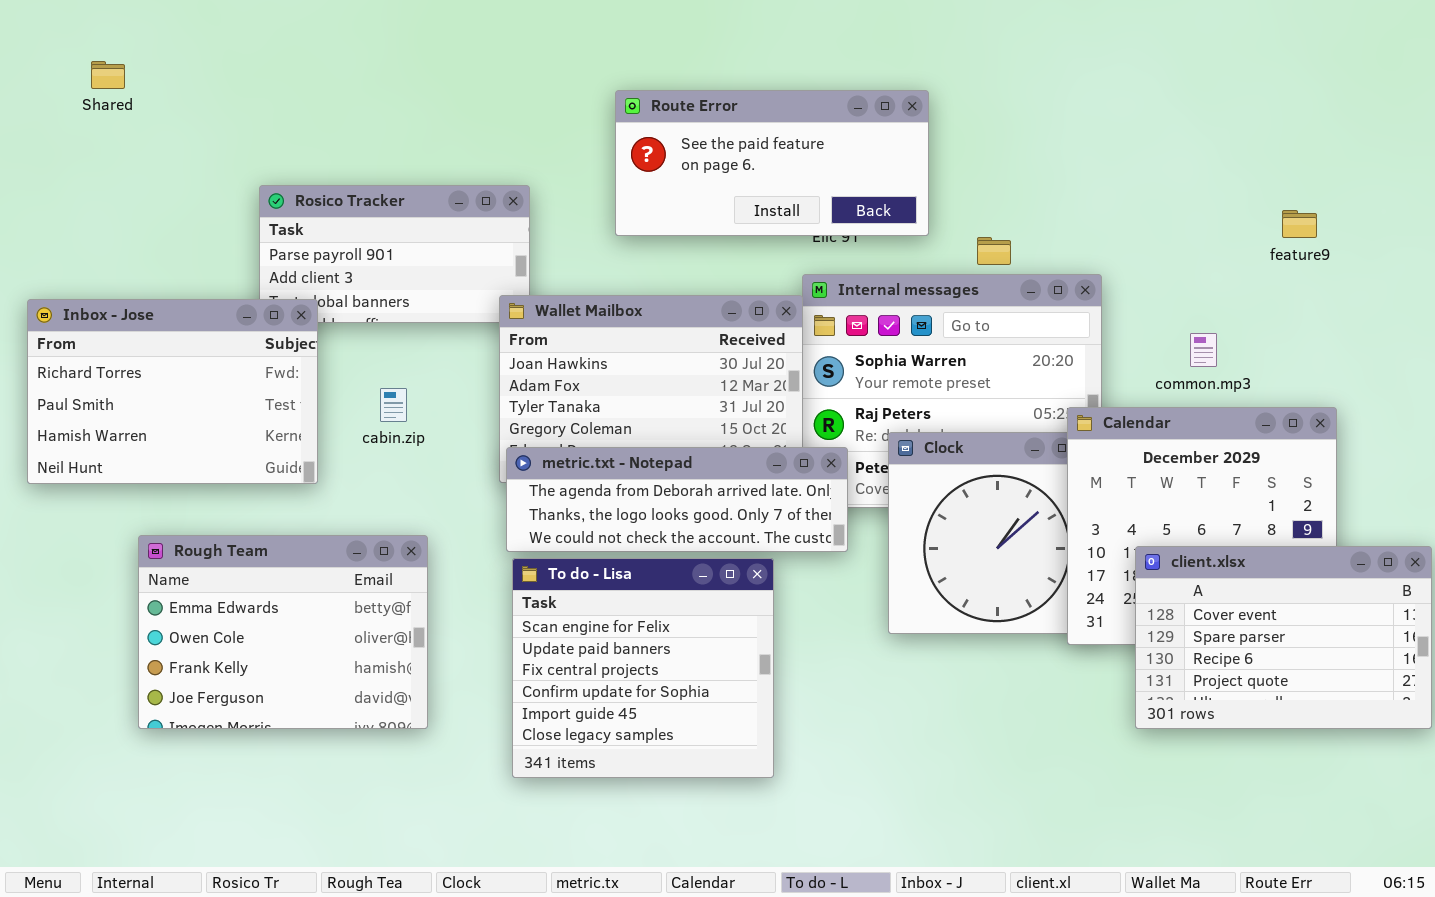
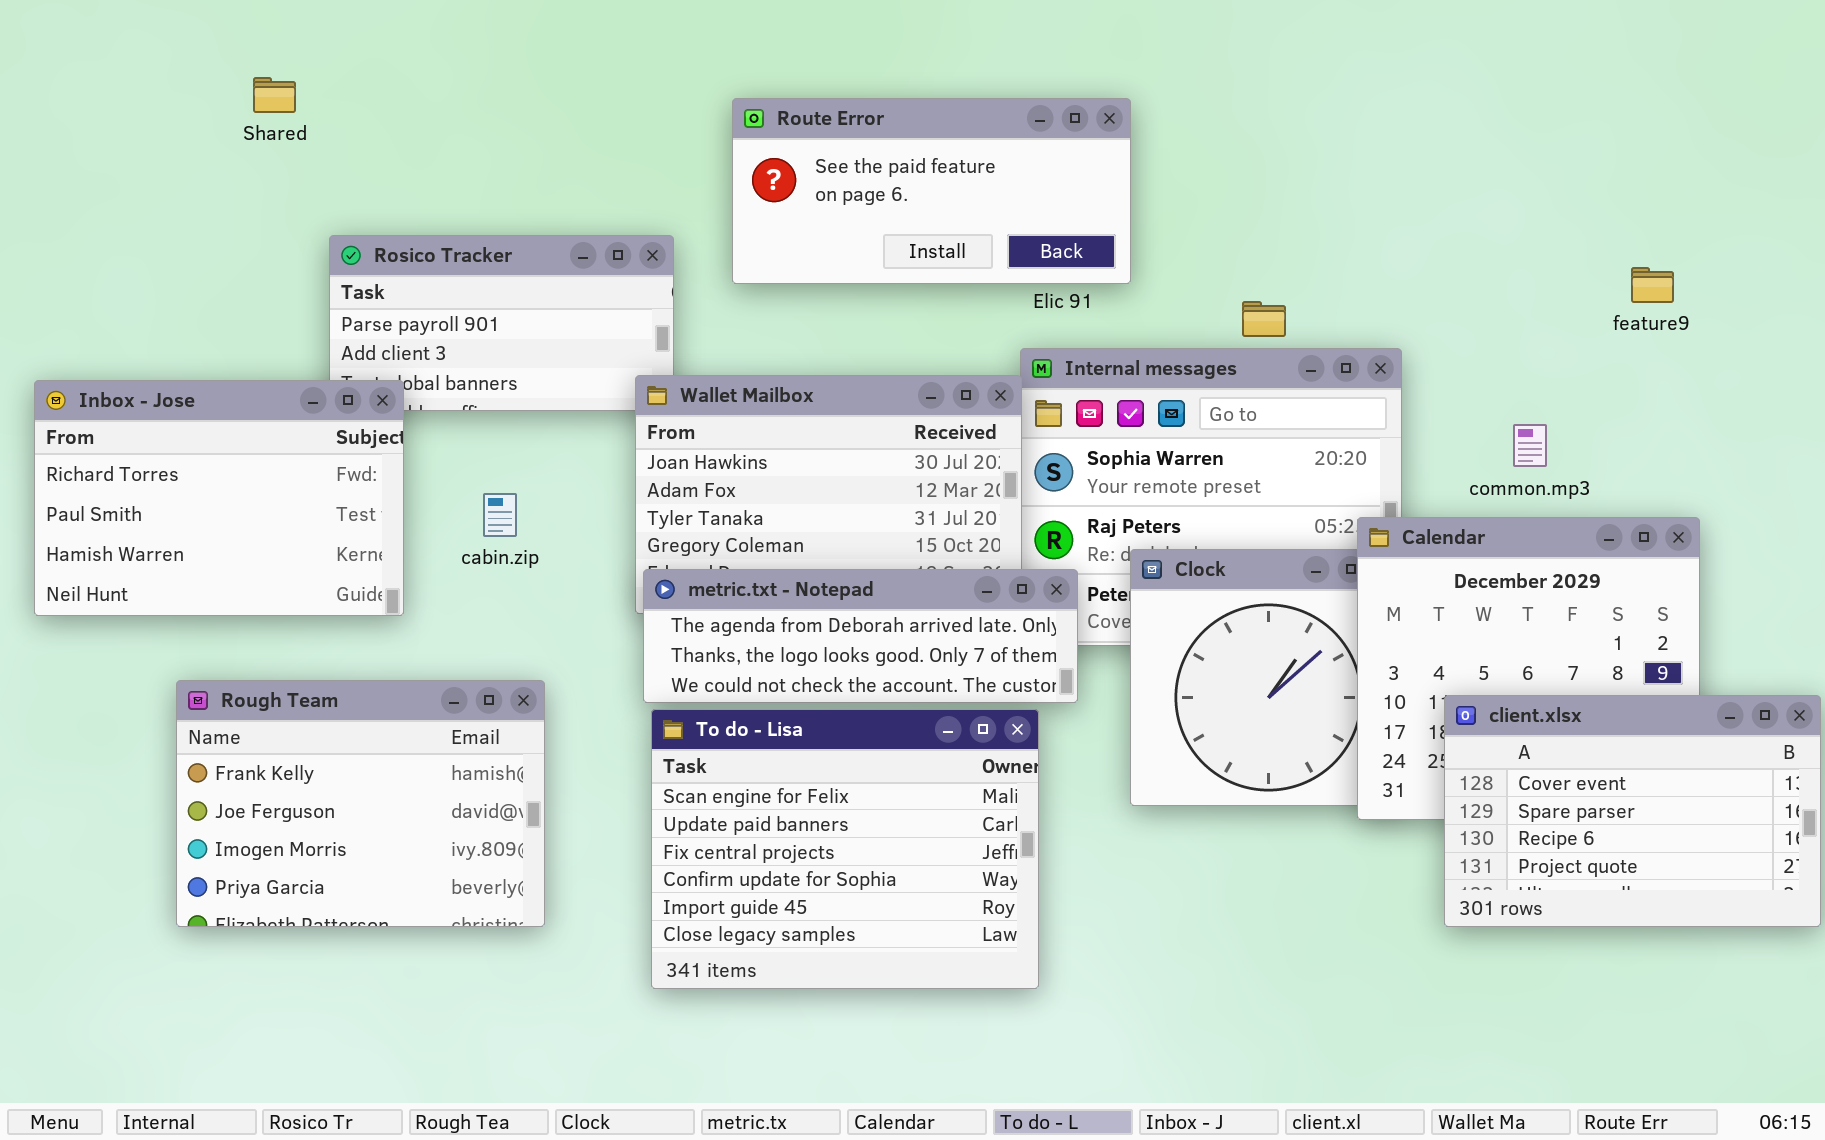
Shared: [91,61,125,89] -> [253,77,296,113], moved
Route Error: [615,90,929,236] -> [732,98,1131,284], moved
Rough Team: [138,535,428,729] -> [176,680,545,927], scrolled down 2 rows
To do - Lisa: [512,558,774,778] -> [651,709,1039,989], resized

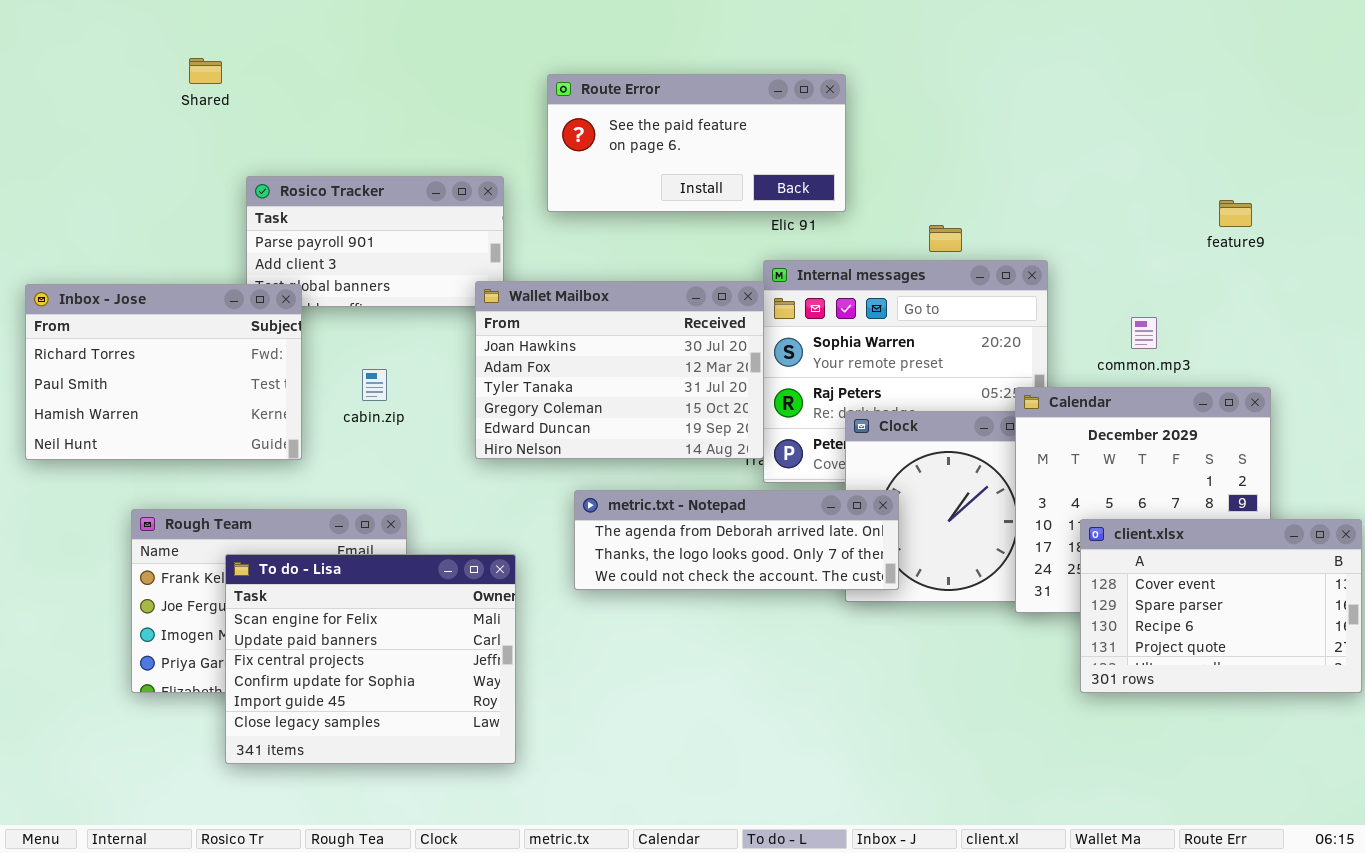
metric.txt - Notepad: [643,569,1078,703] -> [574,490,899,590], moved
To do - Lisa: [651,709,1039,989] -> [225,554,516,764], moved

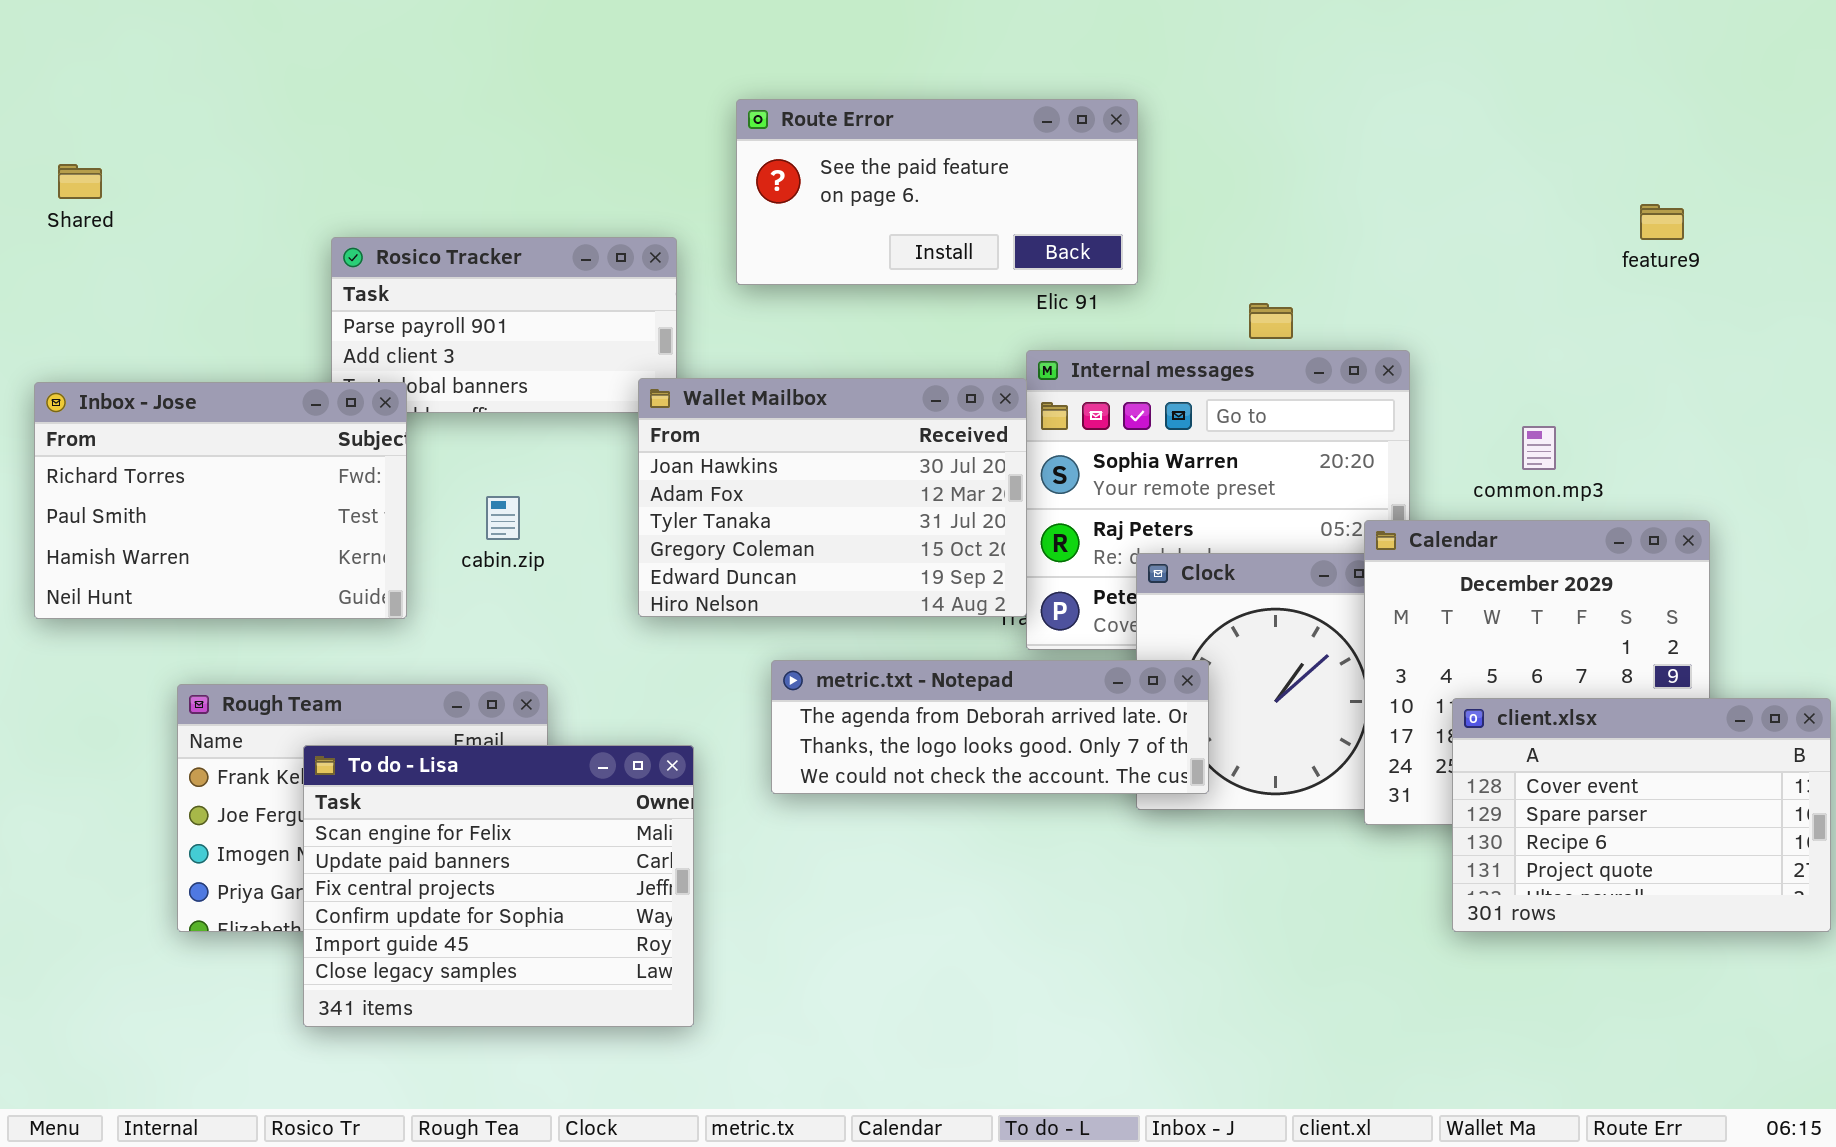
Shared: [189,58,222,84] -> [58,164,102,199], moved
feature9: [1219,200,1252,227] -> [1640,204,1684,240], moved

